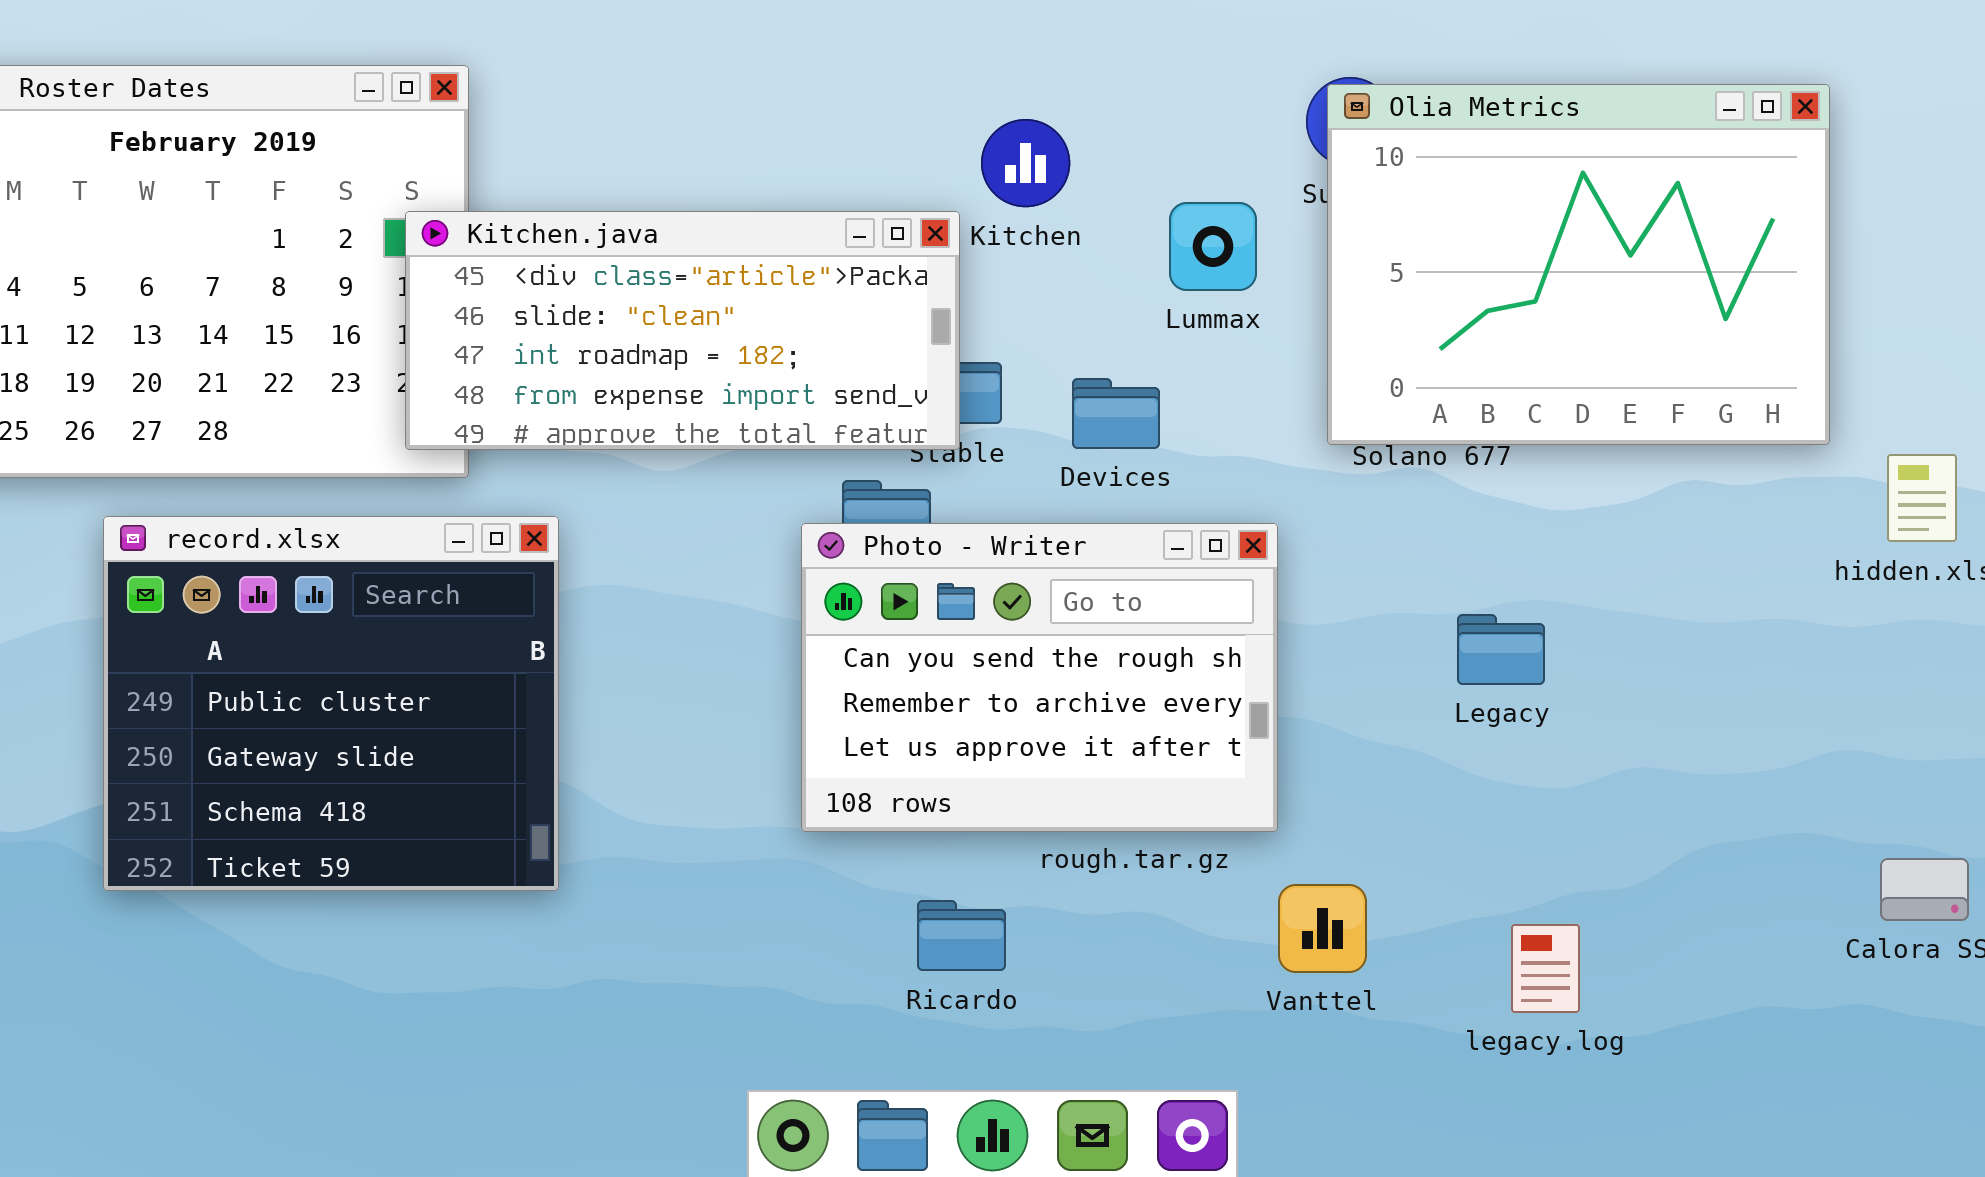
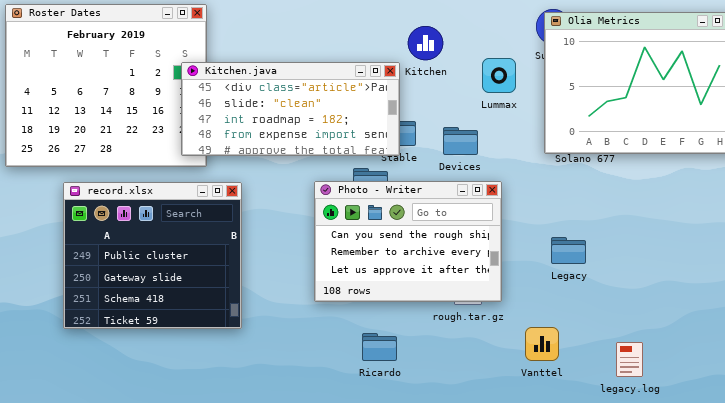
Photo - Writer: [801,523,1278,832] -> [314,181,502,302], moved
Legacy: [1457,614,1545,685] -> [551,237,586,264], moved
Ricardo: [917,900,1006,971] -> [362,333,397,361], moved

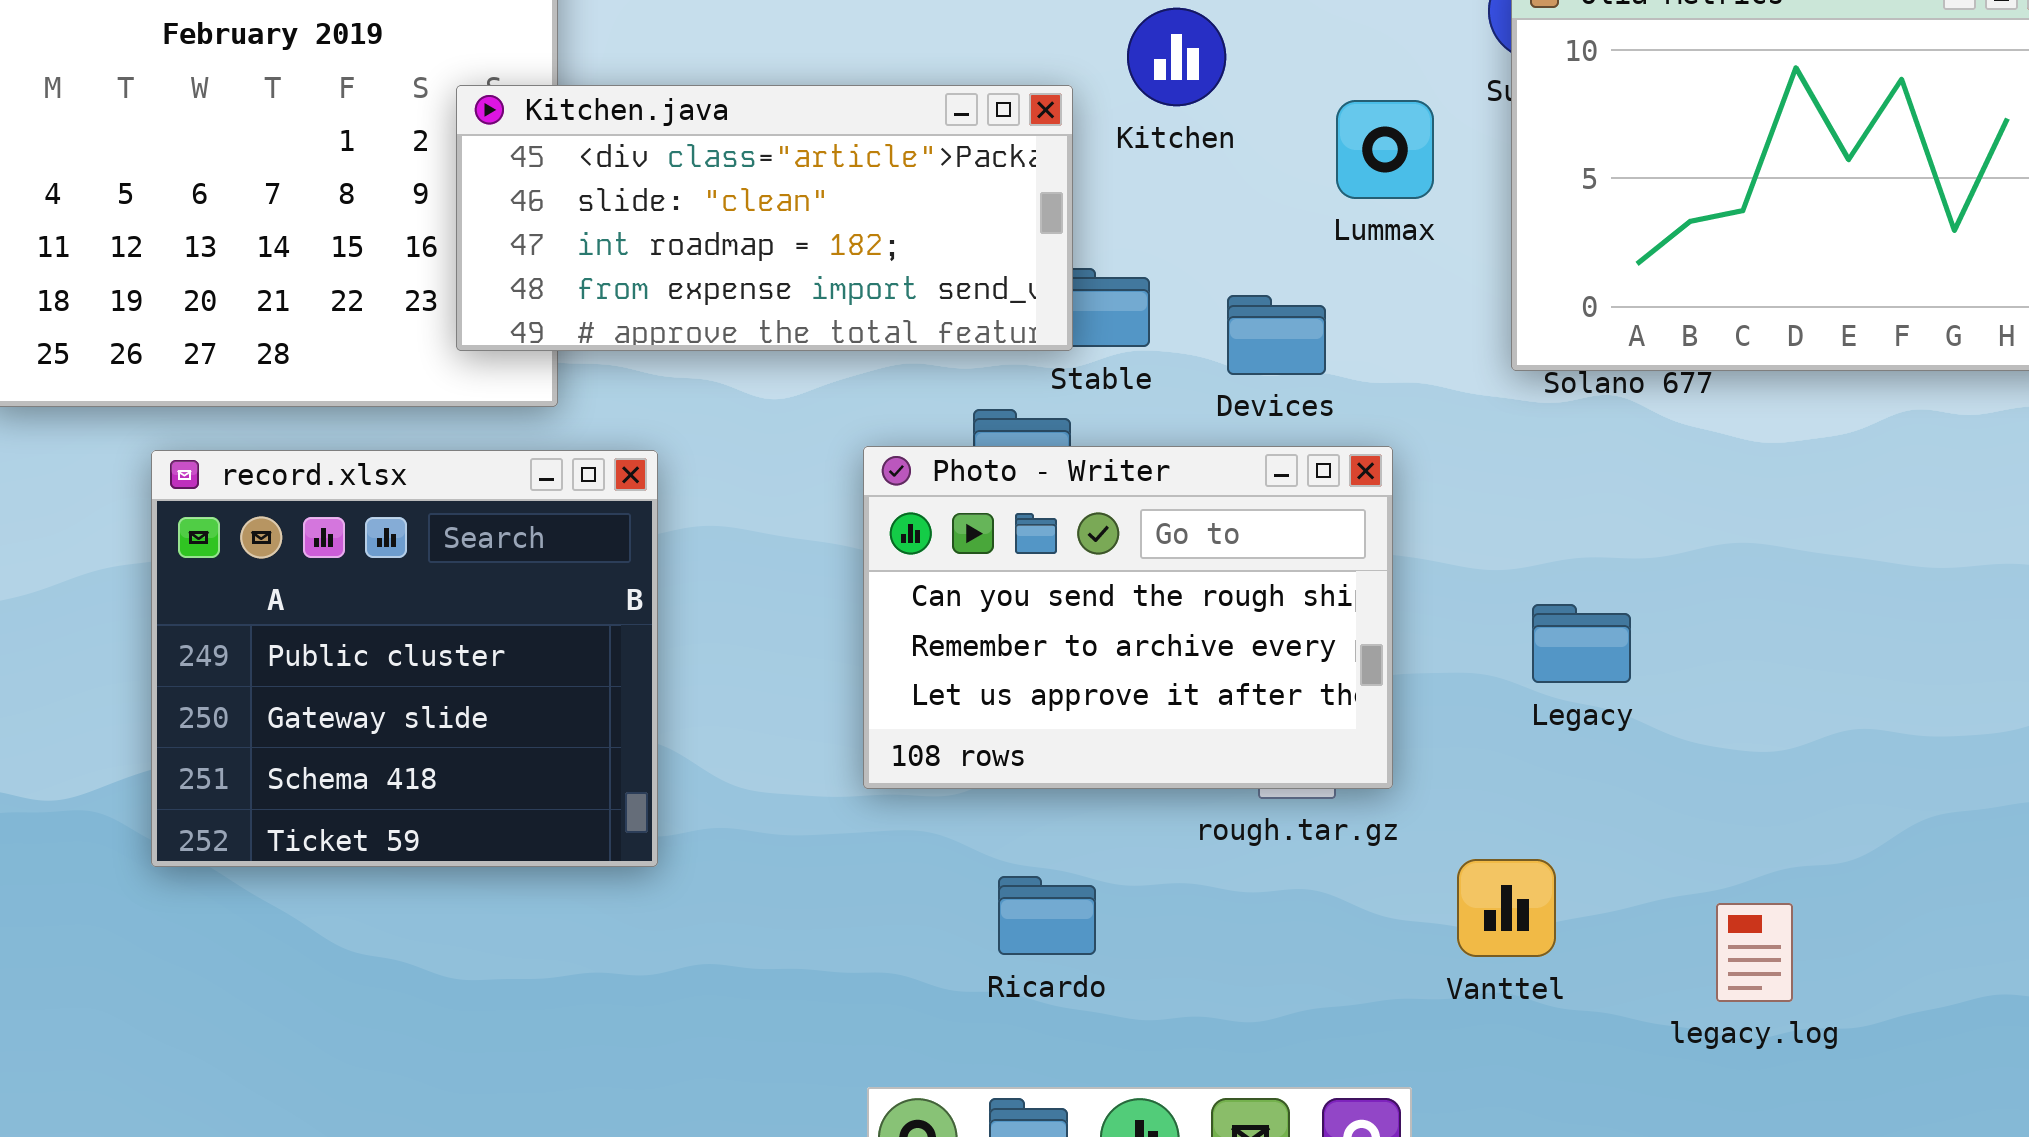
Kitchen.java: [181,62,400,156] -> [456,85,1073,351], moved

